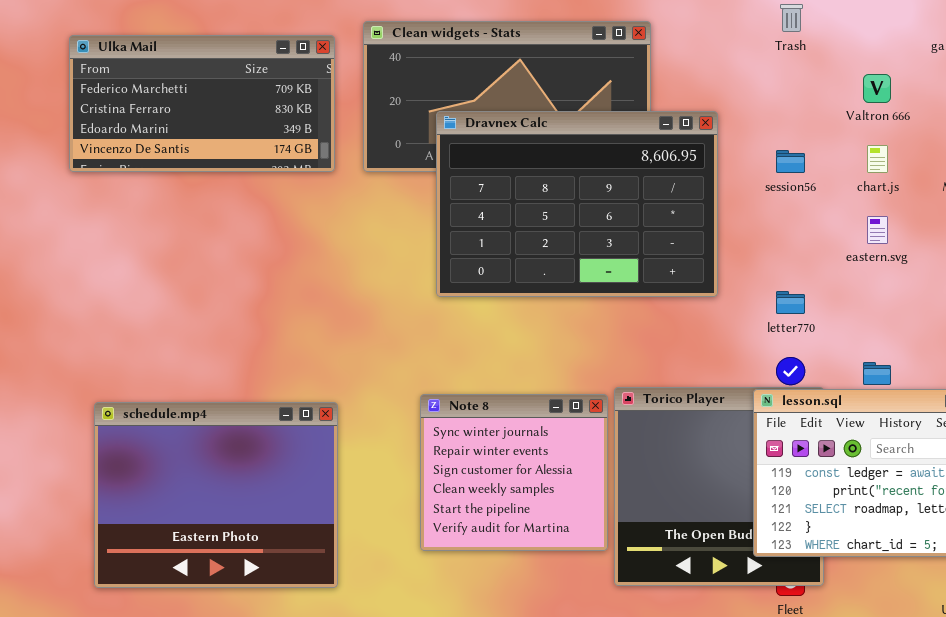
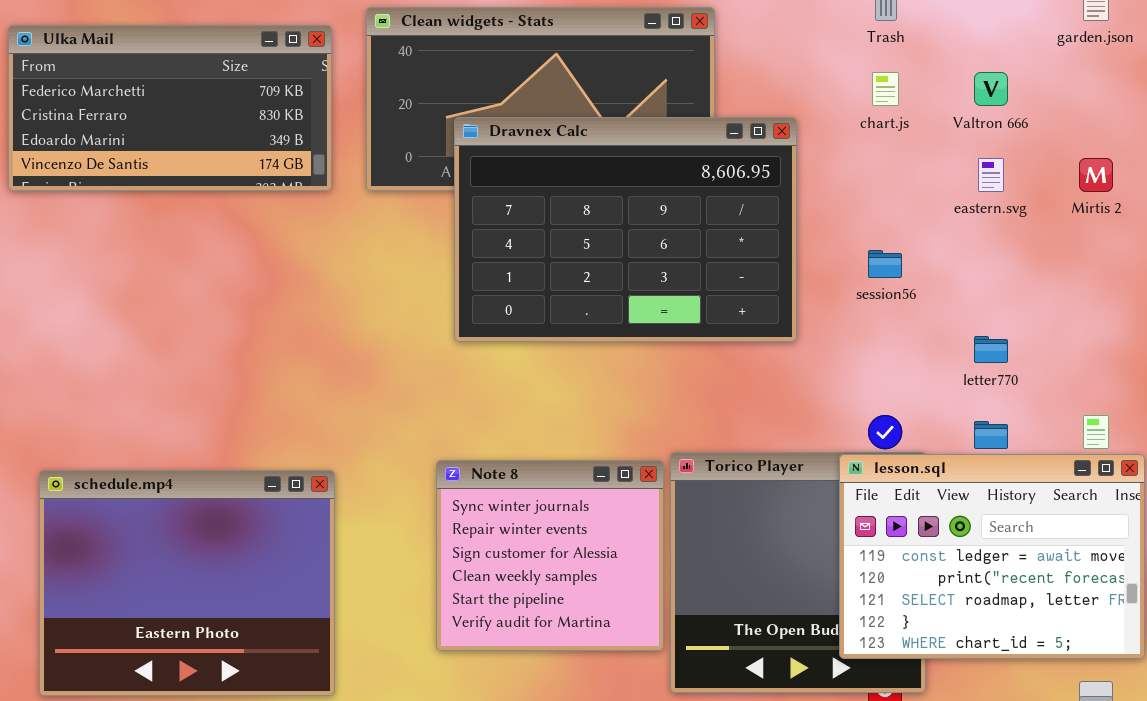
chart.js: [867,145,888,173] -> [872,72,899,106], moved
session56: [776,150,805,173] -> [868,250,902,278], moved
eastern.svg: [867,216,888,244] -> [978,158,1004,192], moved
letter770: [776,291,805,314] -> [974,336,1008,363], moved

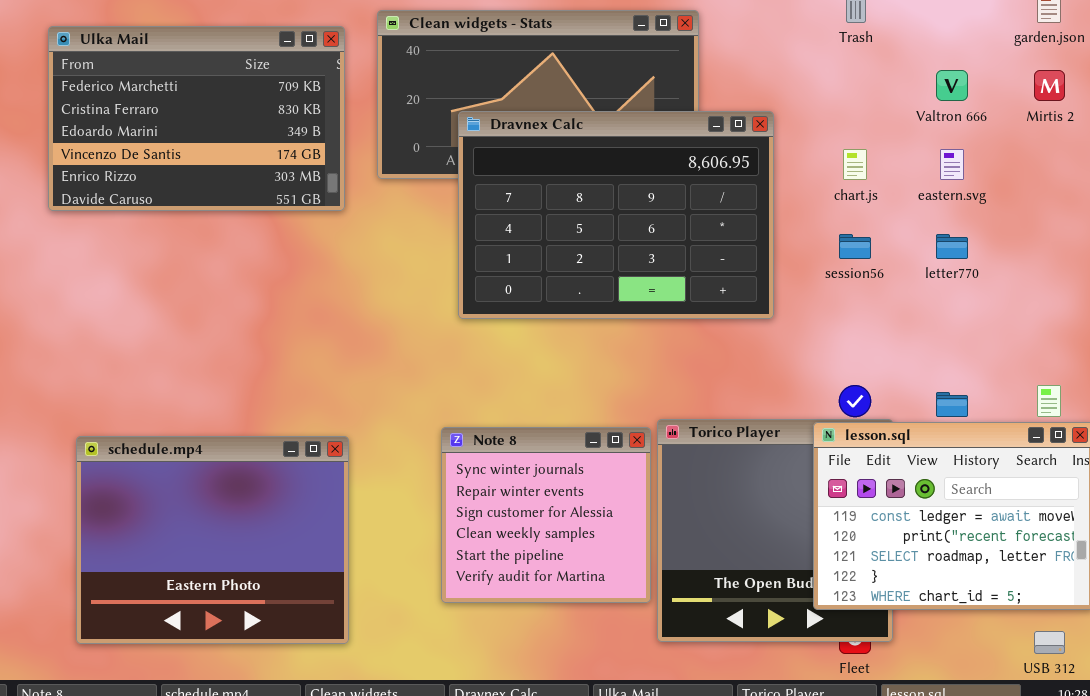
Ulka Mail: [8,25,332,191] -> [48,26,345,211], resized
chart.js: [872,72,899,106] -> [843,149,867,180], moved
Mirtis 2: [1079,158,1113,192] -> [1034,70,1065,101], moved
letter770: [974,336,1008,363] -> [936,234,968,259], moved

